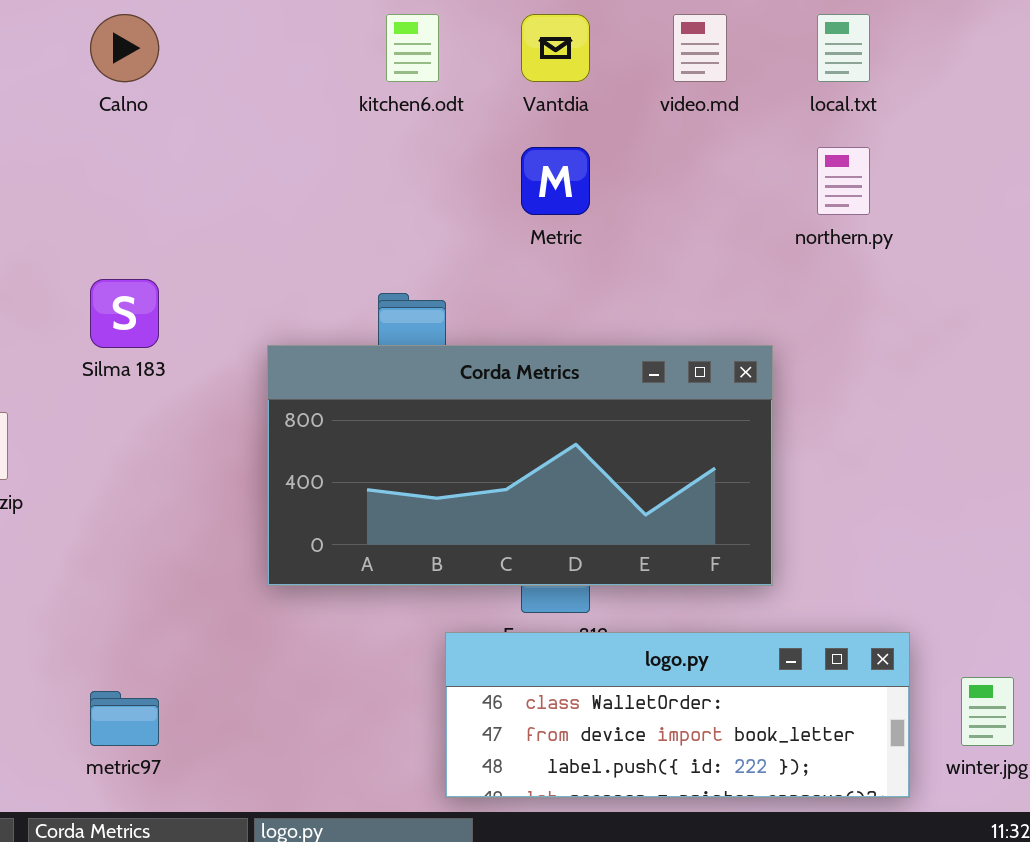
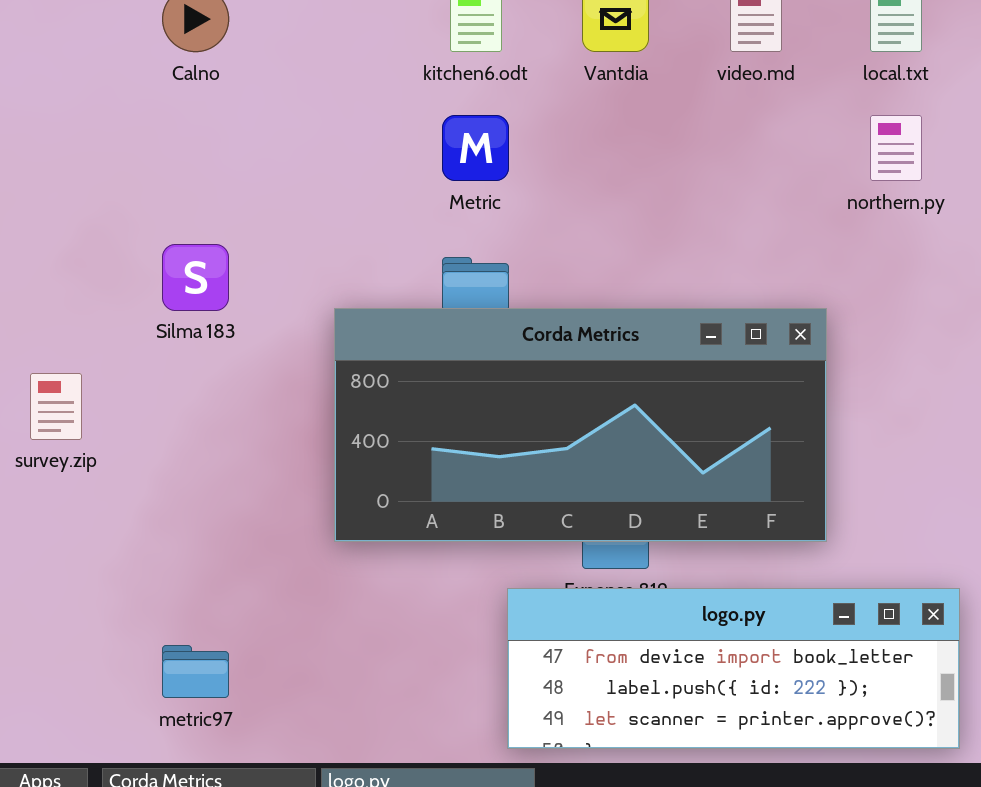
Metric: [521,147,590,215] -> [442,115,509,181], moved
logo.py: [445,632,910,798] -> [507,588,960,749], scrolled down 1 row

